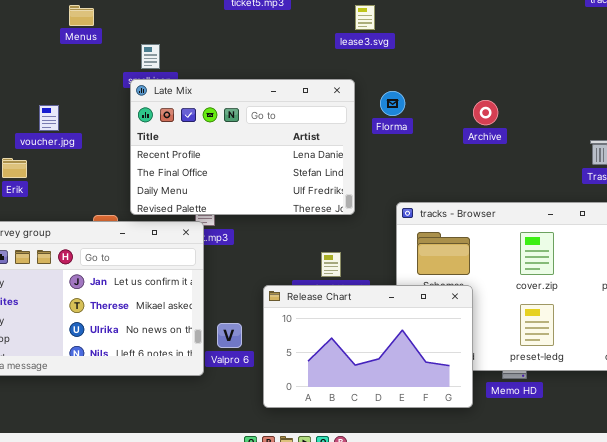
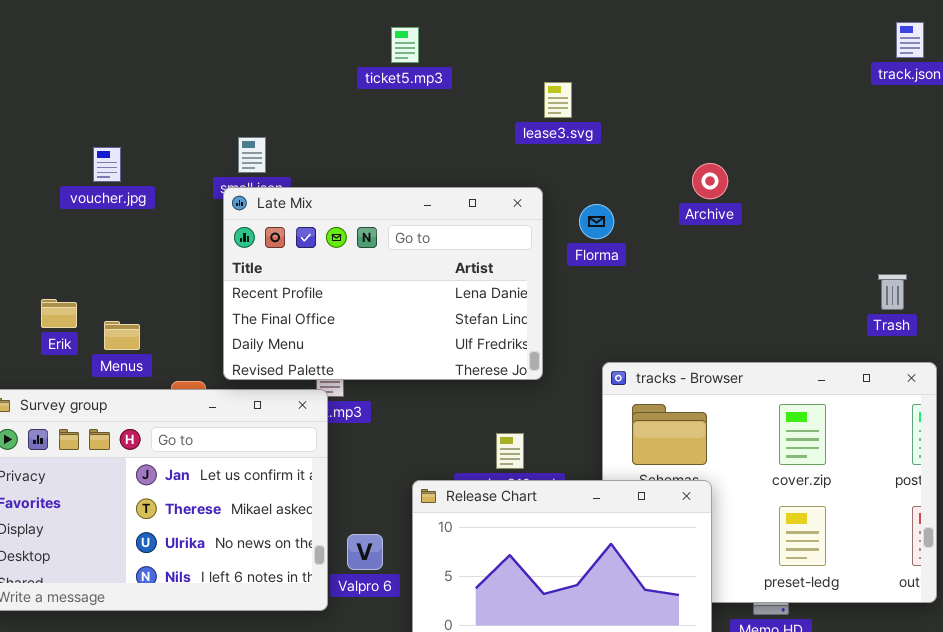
Menus: [69,5,94,26] -> [104,321,140,350], moved
Archive: [473,100,498,125] -> [692,163,728,199], moved
voucher.jpg: [39,105,59,131] -> [93,147,121,182], moved

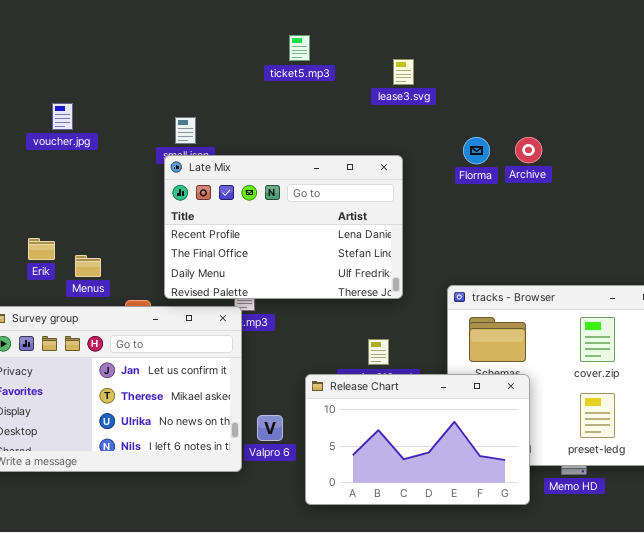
lease3.svg: [544,82,572,118] -> [393,59,414,85], moved
voucher.jpg: [93,147,121,182] -> [52,103,73,130], moved
Florma: [579,204,614,239] -> [463,137,490,164], moved

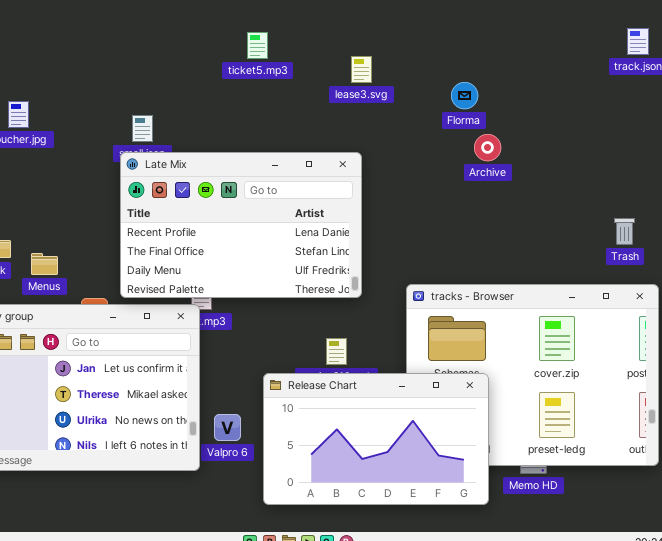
Florma: [463,137,490,164] -> [451,82,478,109], moved

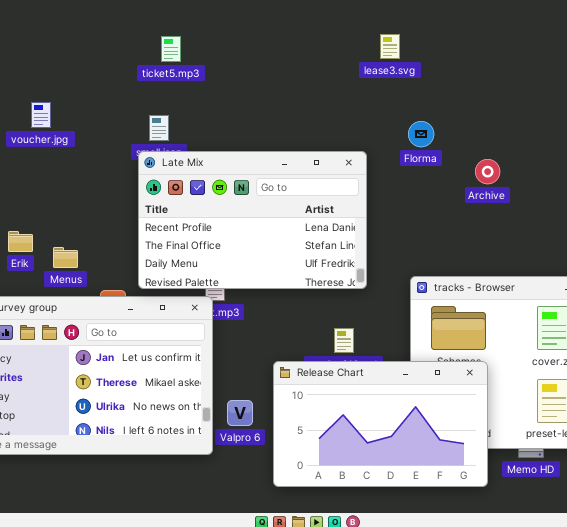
ticket5.mp3: [247,32,268,59] -> [161,36,181,62], moved
lease3.svg: [351,56,372,83] -> [380,34,400,59], moved
Florma: [451,82,478,109] -> [408,121,434,147], moved
Archive: [474,134,501,161] -> [475,159,500,184], moved

